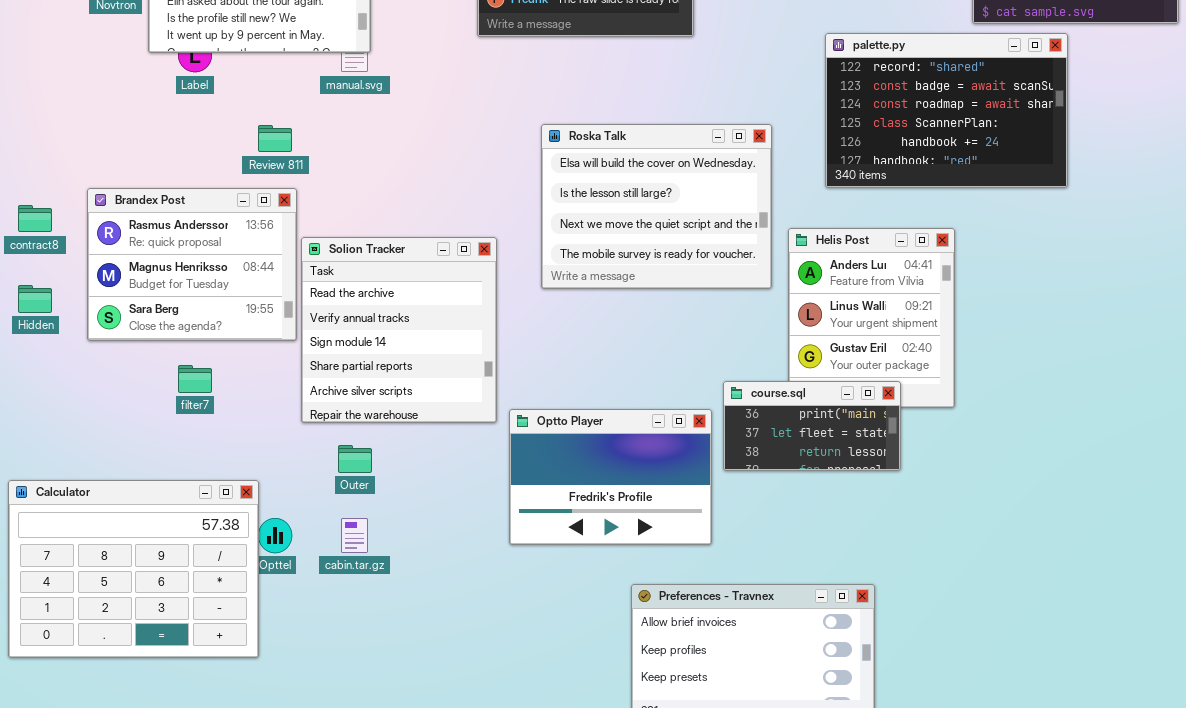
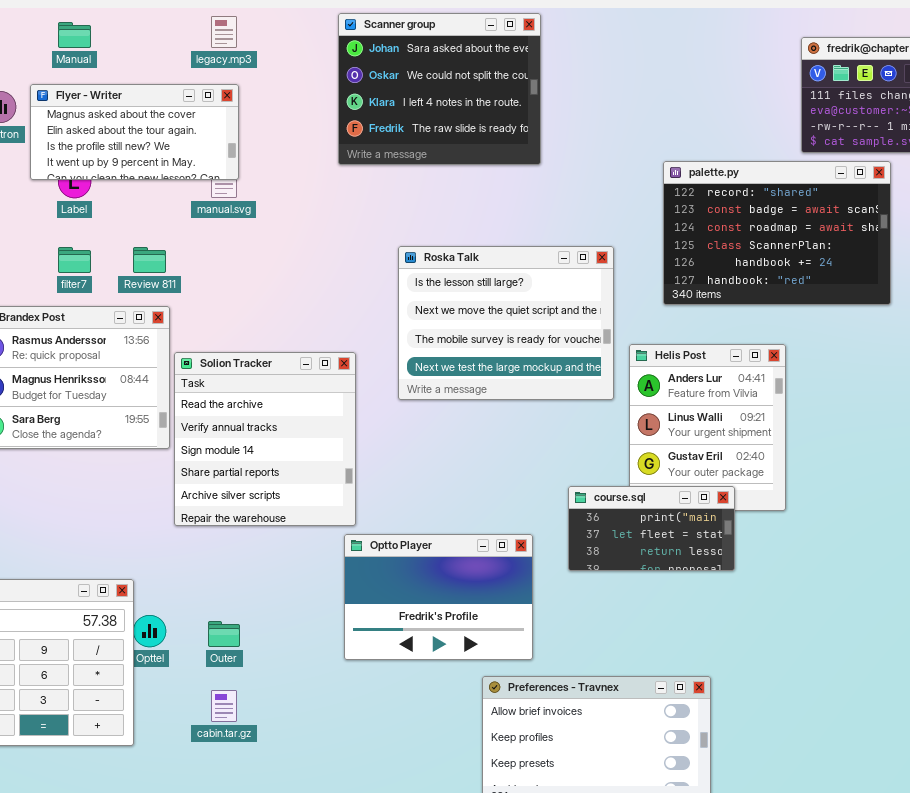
Roska Talk: [541,124,772,289] -> [398,246,614,400], scrolled down 1 row
filter7: [178,365,212,393] -> [58,247,91,273], moved
Optto Player: [509,409,712,545] -> [344,534,533,660], moved
Outer: [338,445,372,473] -> [208,621,240,647], moved
cabin.tar.gz: [341,518,368,553] -> [211,690,237,722], moved

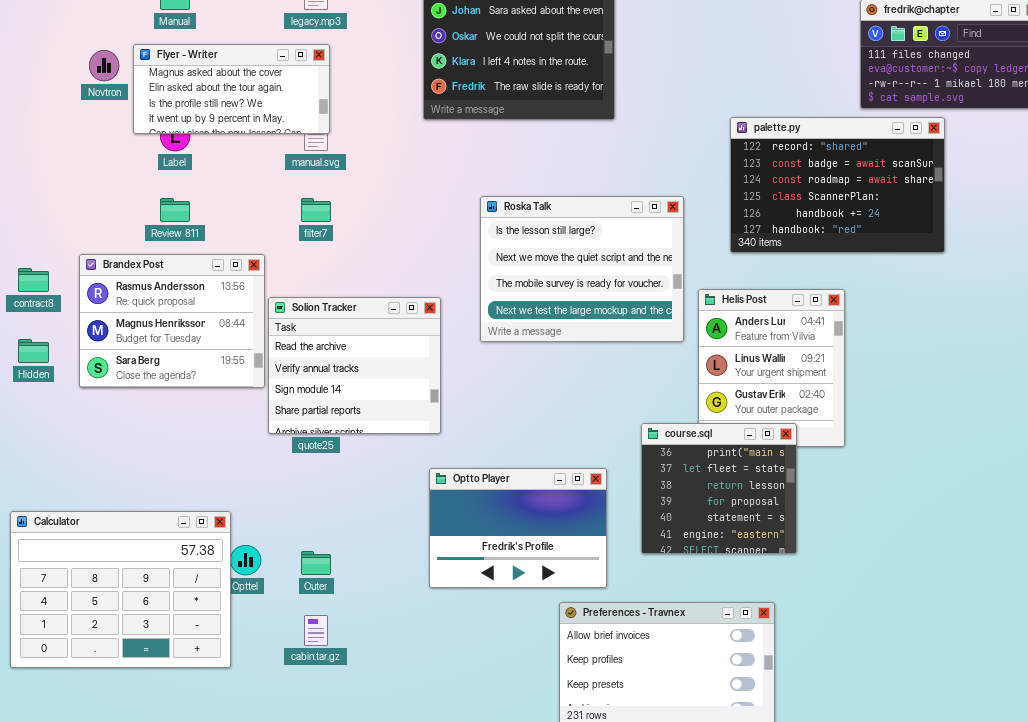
filter7: [58,247,91,273] -> [301,198,331,222], moved
Review 811: [133,247,166,273] -> [160,198,190,222], moved
Solion Tracker: [174,352,356,526] -> [268,297,441,434], resized
course.sql: [568,486,735,571] -> [641,423,797,554], resized

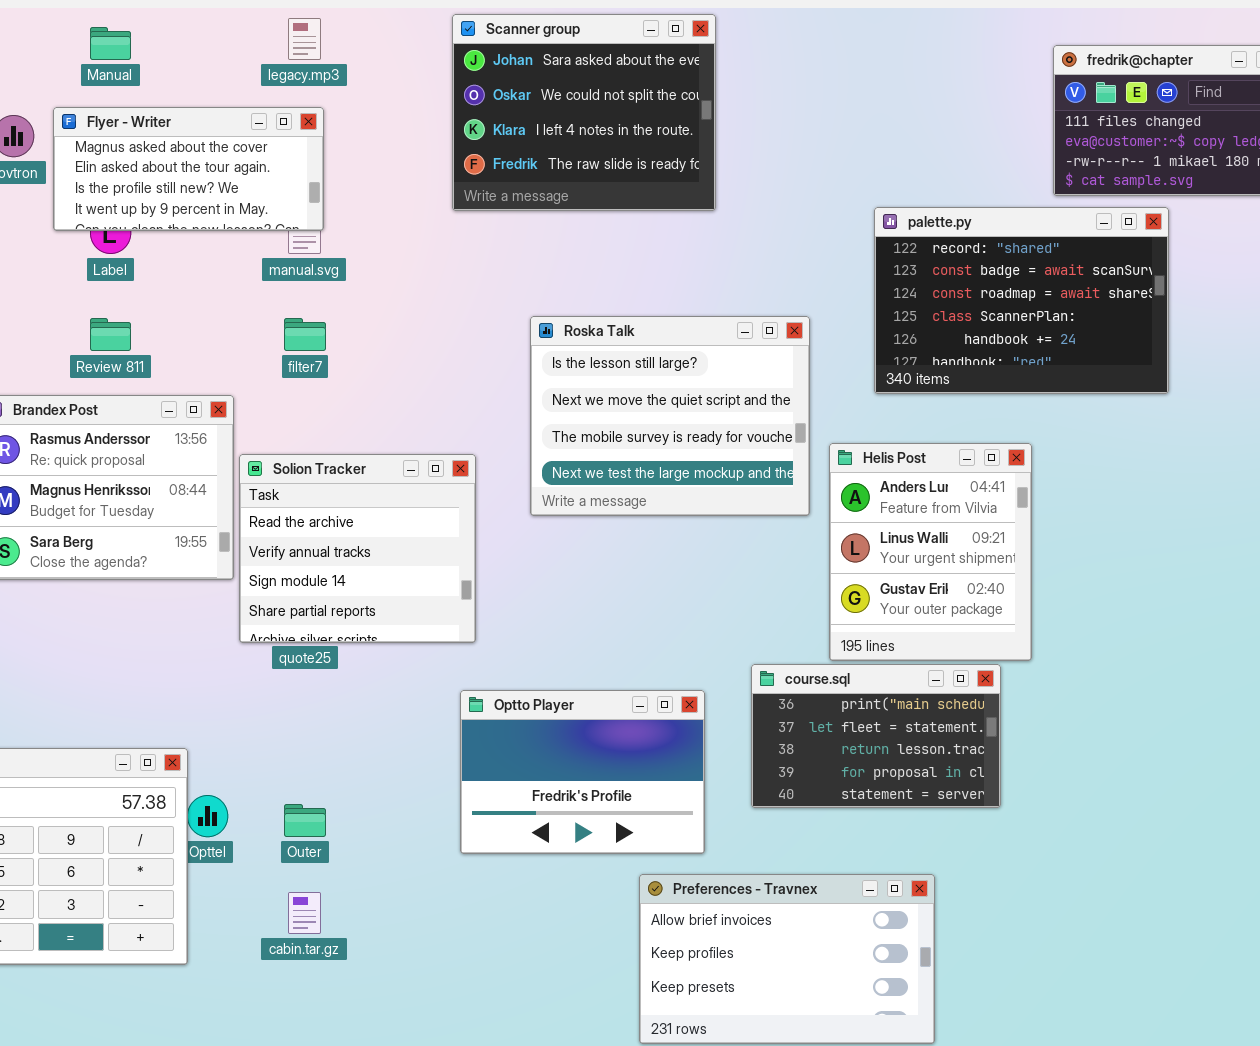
course.sql: [641,423,797,554] -> [751,664,1001,808], resized

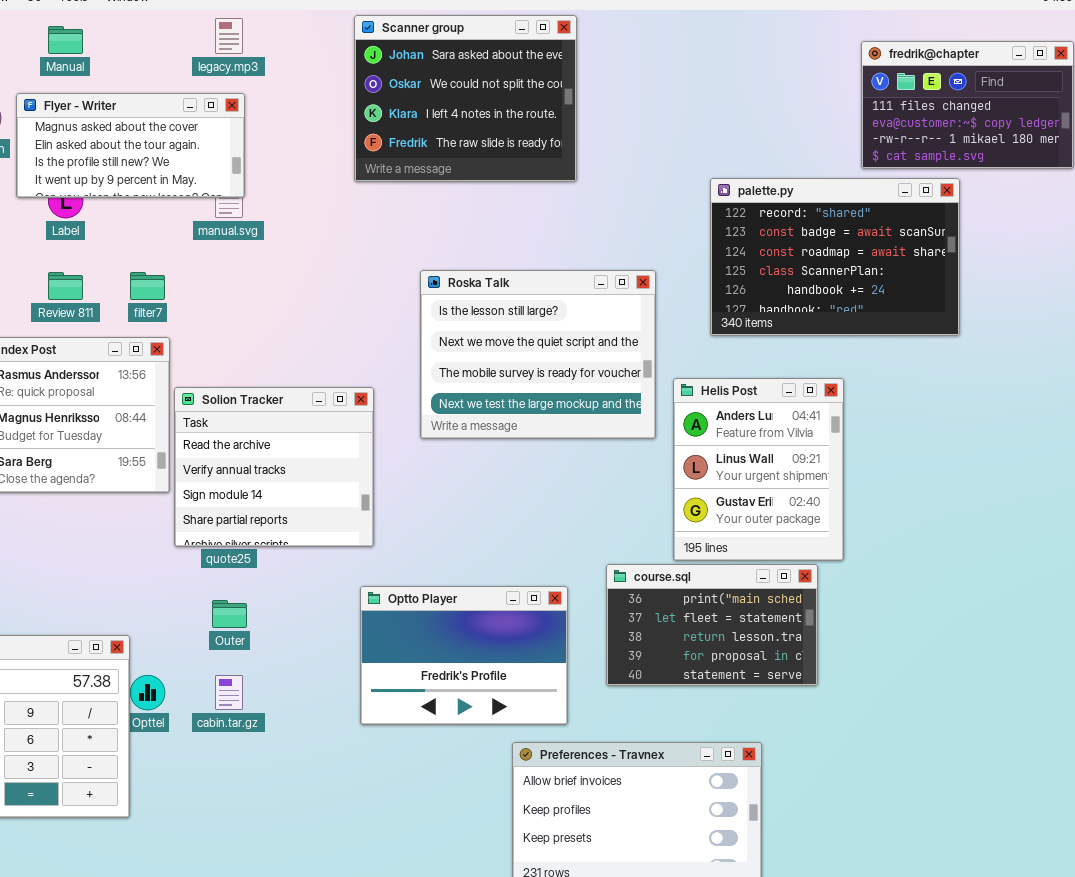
filter7: [284,318,326,351] -> [130,272,165,300], moved
Outer: [284,804,326,837] -> [212,600,247,628], moved
cabin.tar.gz: [288,892,321,934] -> [215,675,243,710], moved

